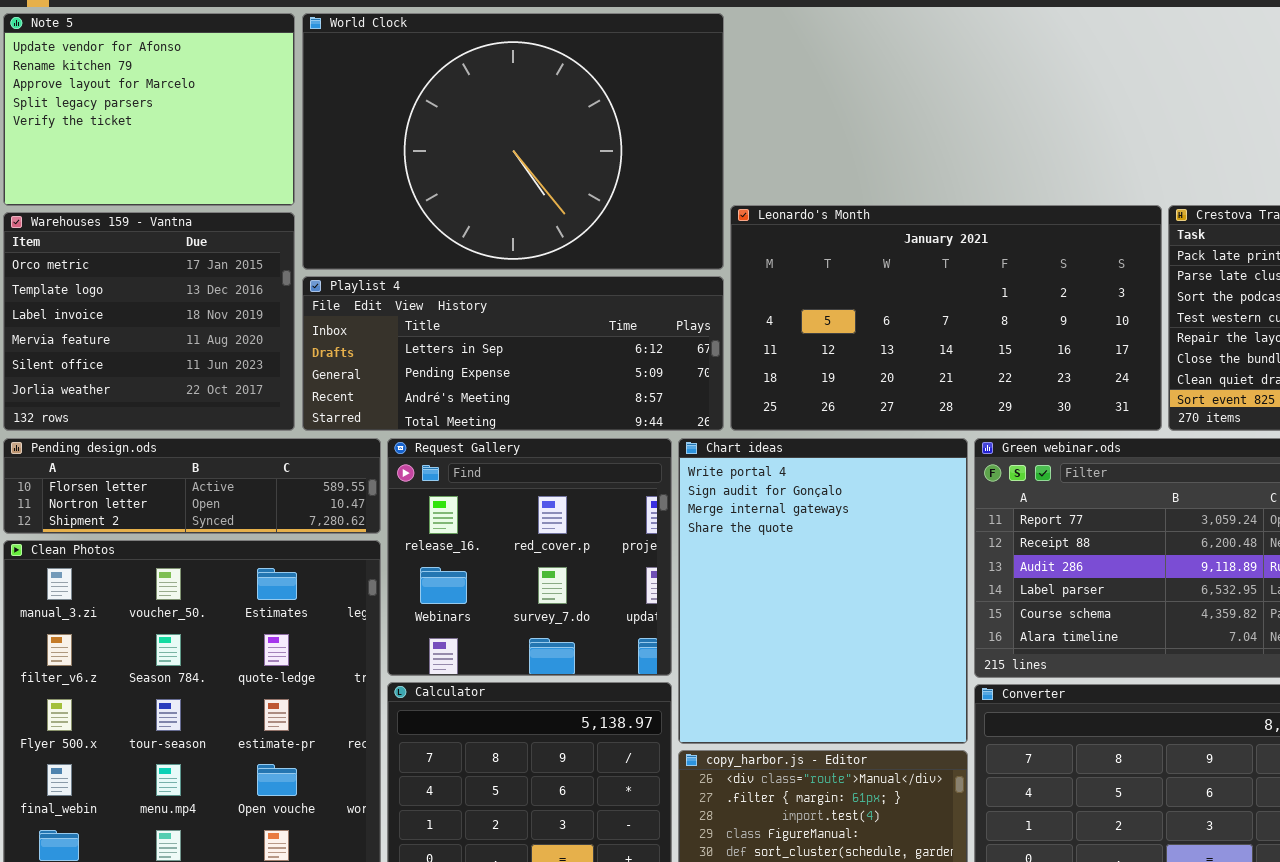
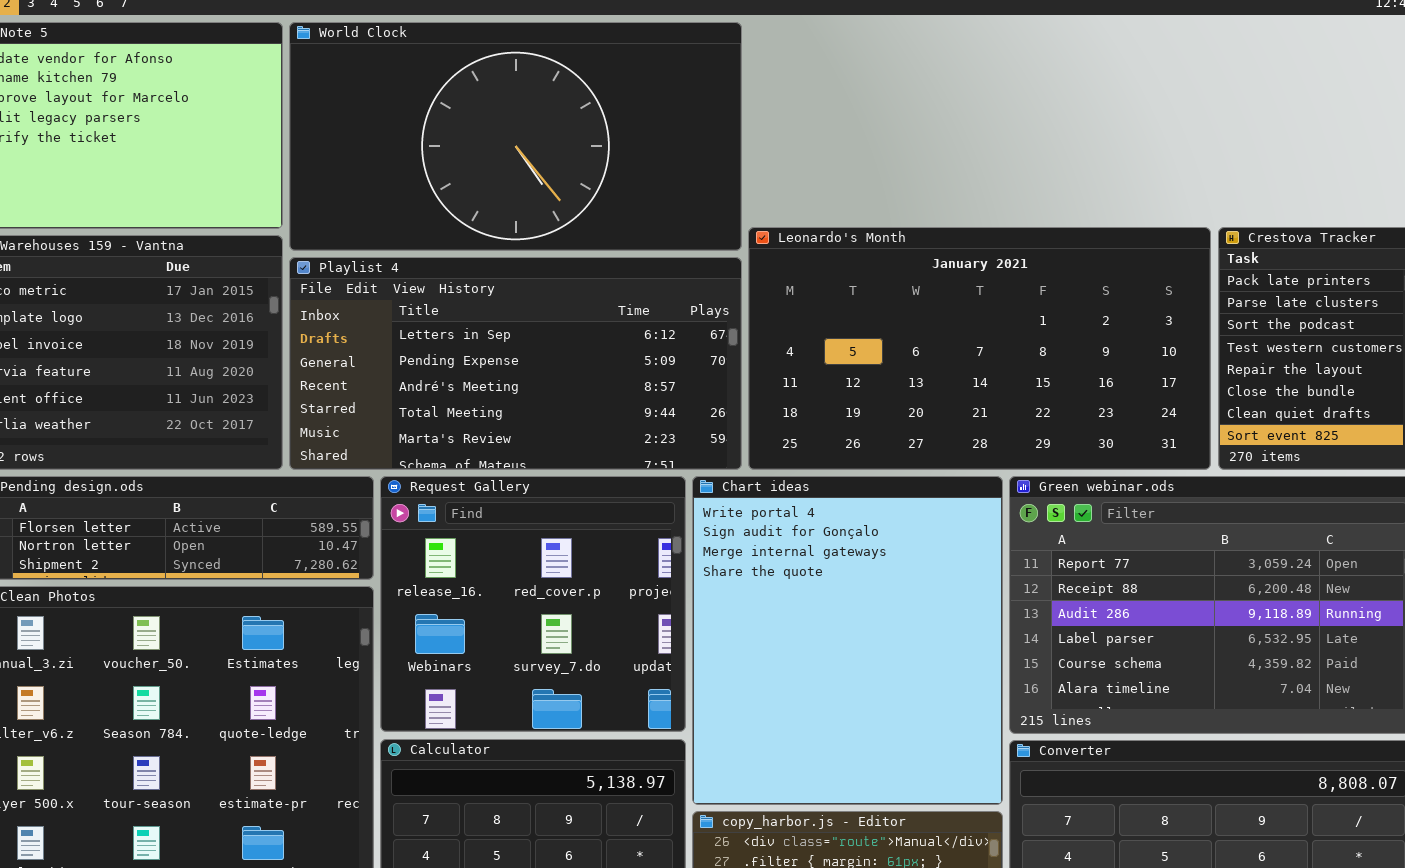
World Clock: [302,13,724,270] -> [289,22,742,251], resized
Playlist 4: [302,276,724,431] -> [289,257,742,470], resized

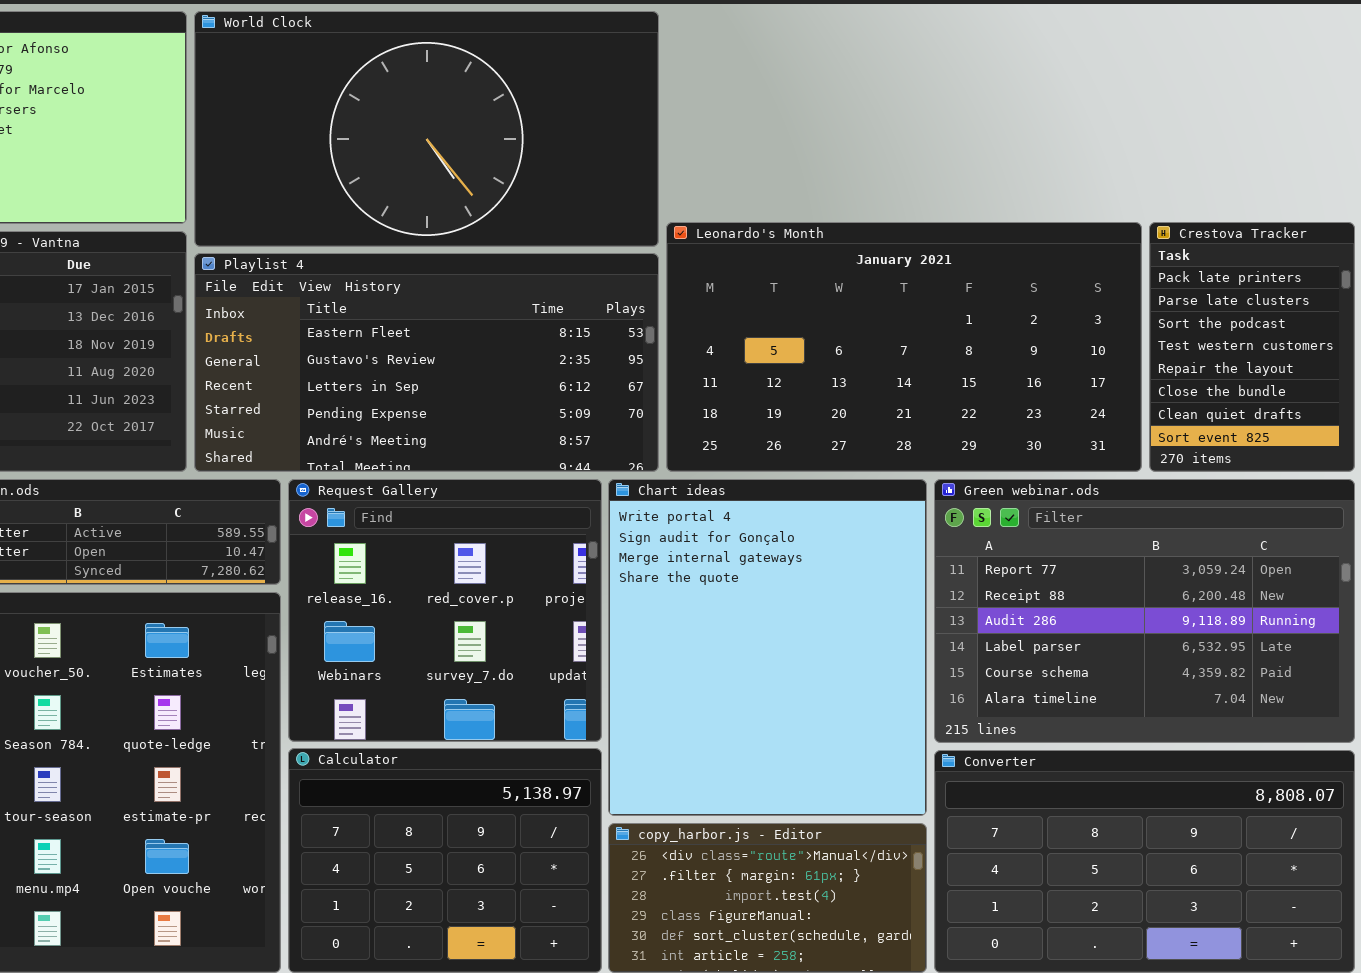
Playlist 4: [289,257,742,470] -> [194,253,659,472], scrolled up 2 rows

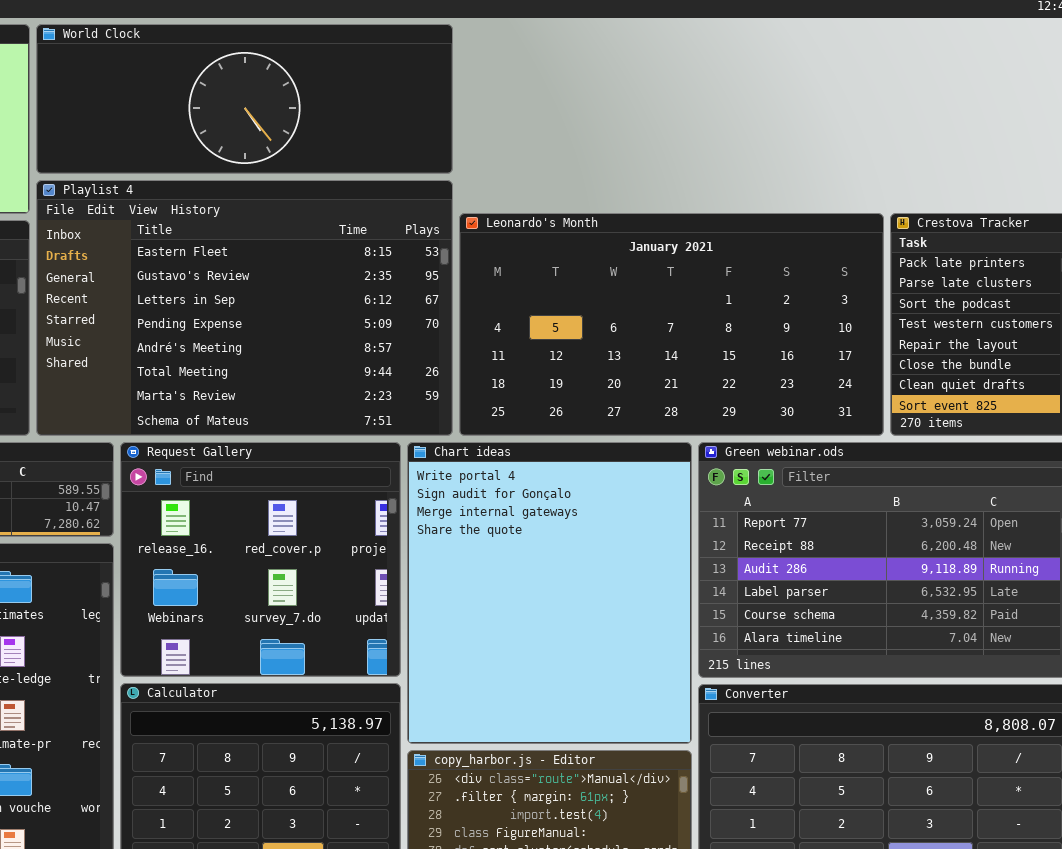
World Clock: [194,11,659,247] -> [36,24,453,174], resized
Playlist 4: [194,253,659,472] -> [36,180,453,436], resized

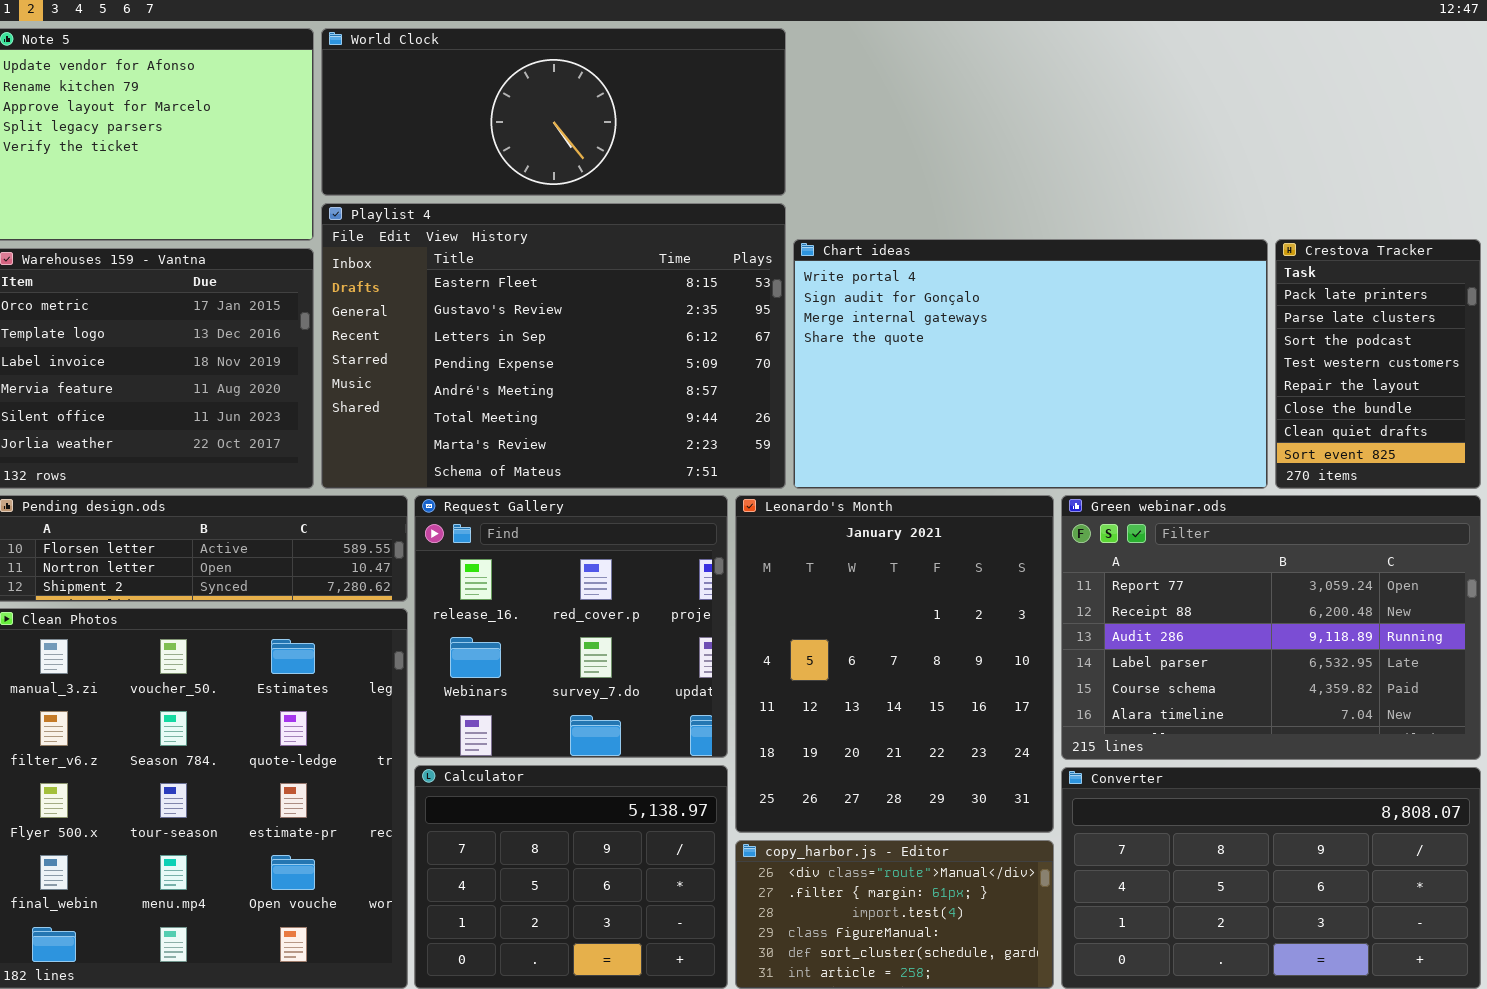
Leonardo's Month: [459,213,884,436] -> [735,495,1054,833], moved, resized
Chart ideas: [407,442,692,744] -> [793,239,1268,489], moved, resized

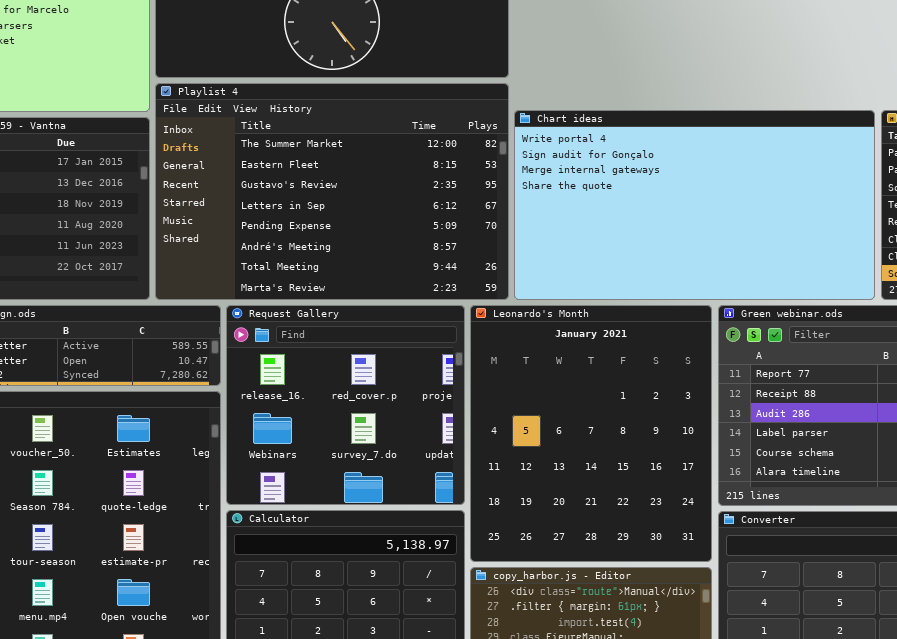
Playlist 4: [321,203,786,489] -> [155,83,509,300], scrolled up 1 row

